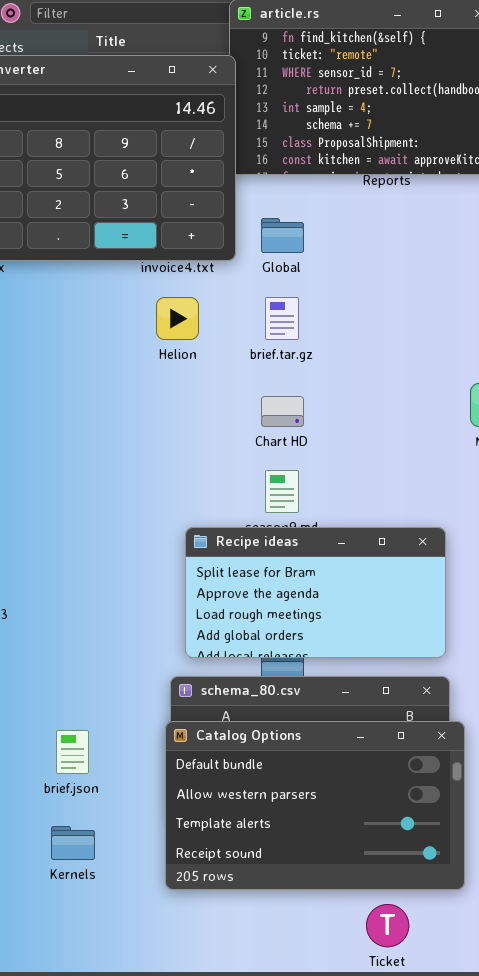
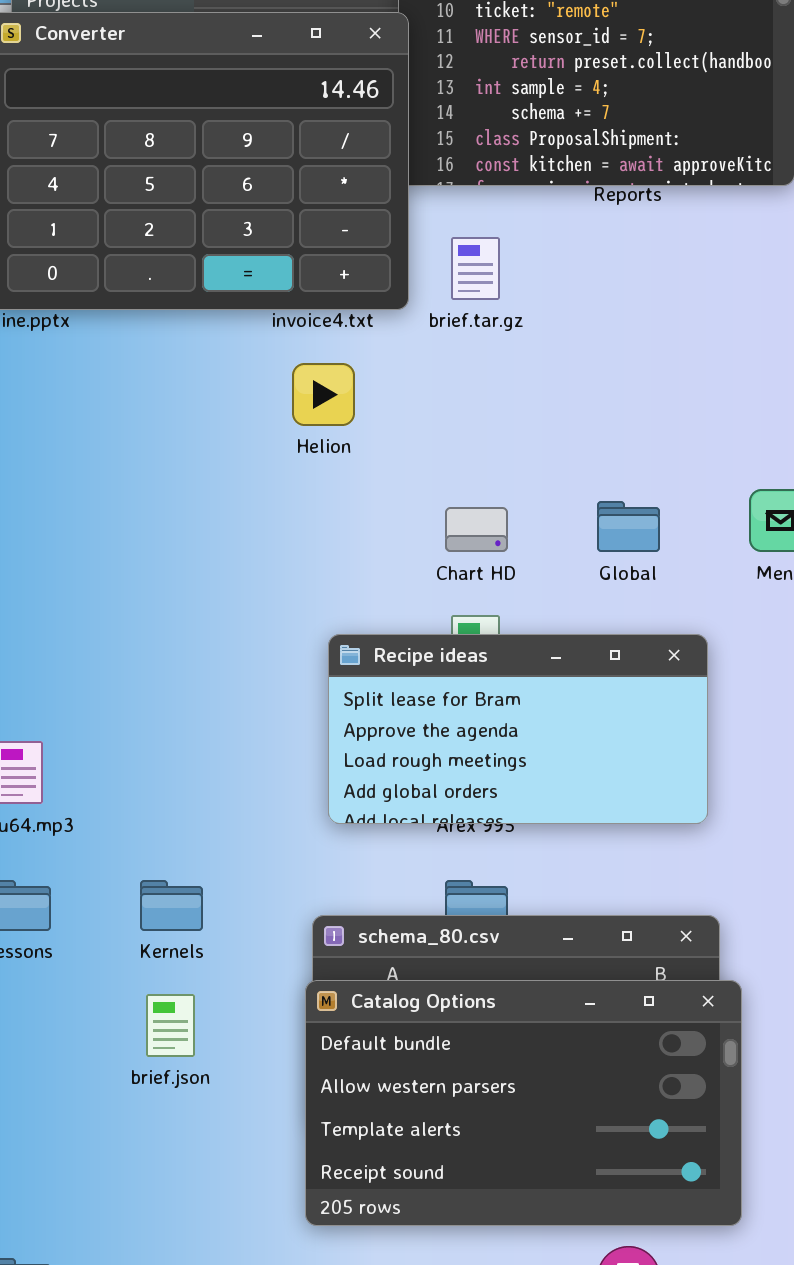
Global: [261,218,304,253] -> [597,501,660,552], moved
brief.tar.gz: [265,297,299,340] -> [451,237,500,300], moved
Recipe ideas: [185,527,446,658] -> [328,634,708,824], moved
Kernels: [51,826,95,860] -> [140,880,203,931], moved

